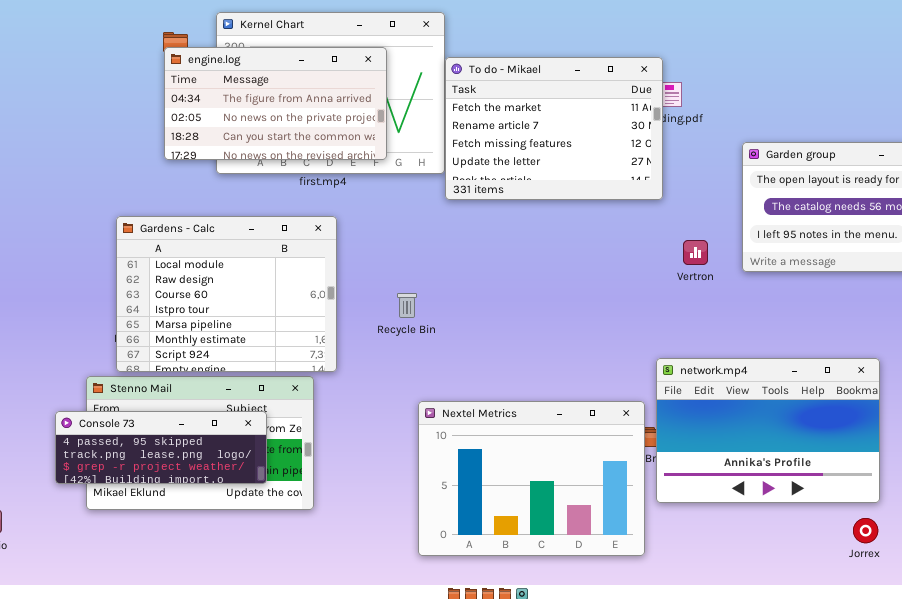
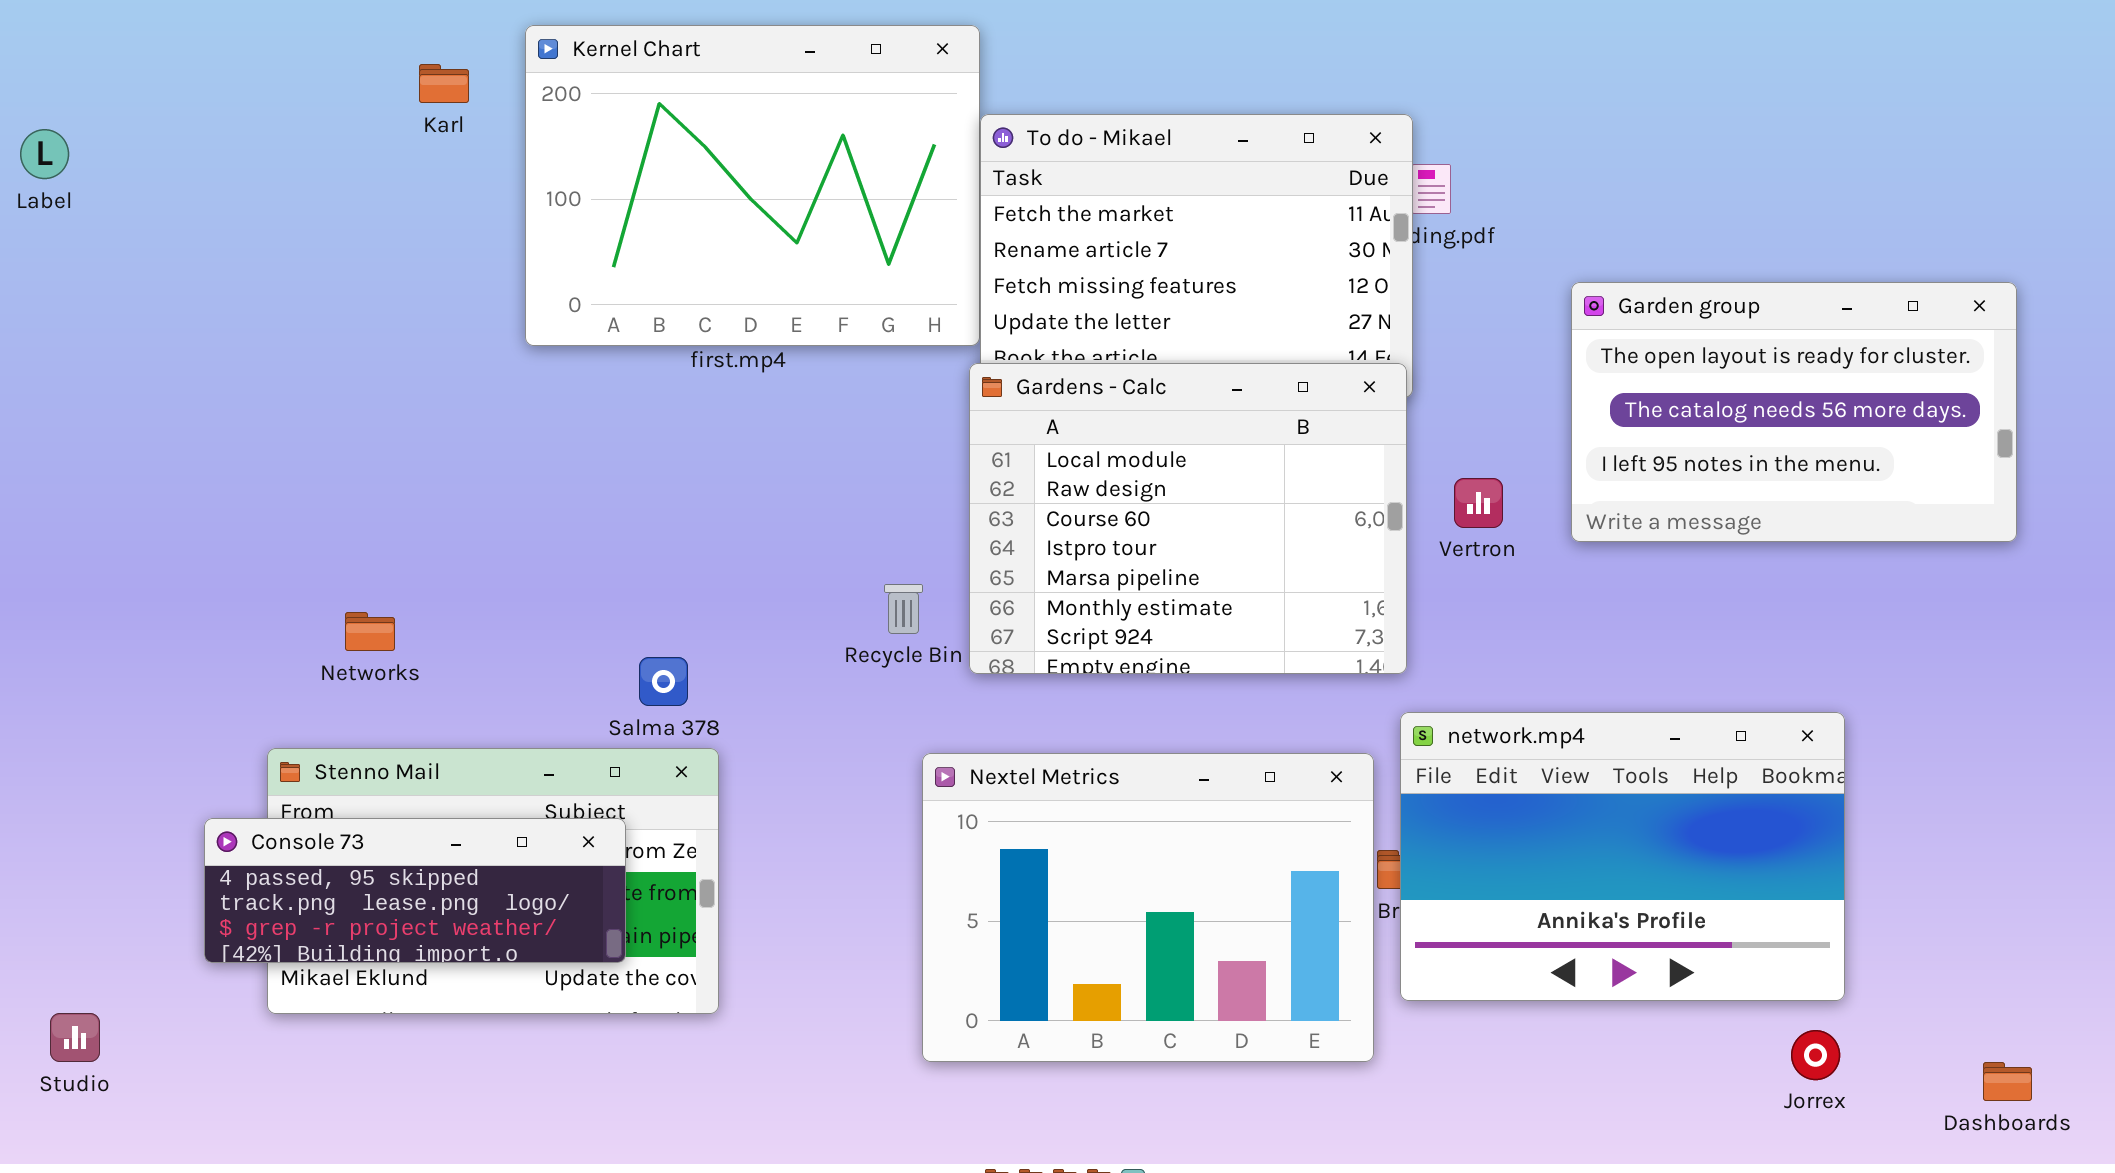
engine.log: [164,47,387,160] -> none, closed
Gardens - Calc: [116,216,337,372] -> [969,363,1407,674], moved
Nextel Metrics: [418,401,645,556] -> [922,753,1374,1062], moved

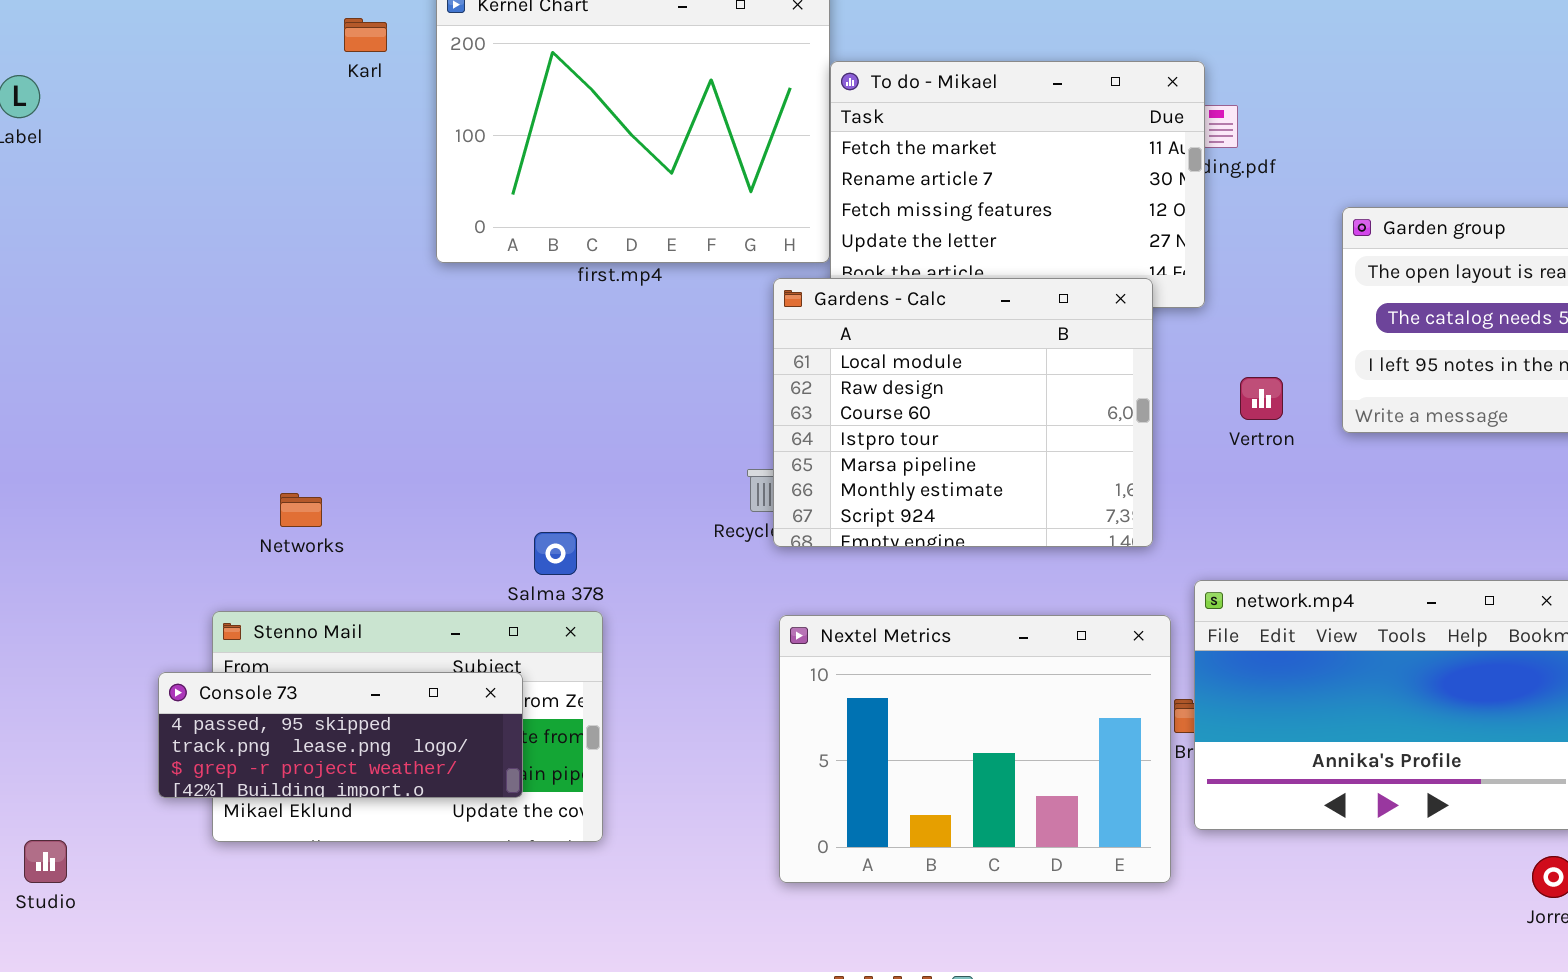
Gardens - Calc: [969,363,1407,674] -> [773,278,1153,547], moved

